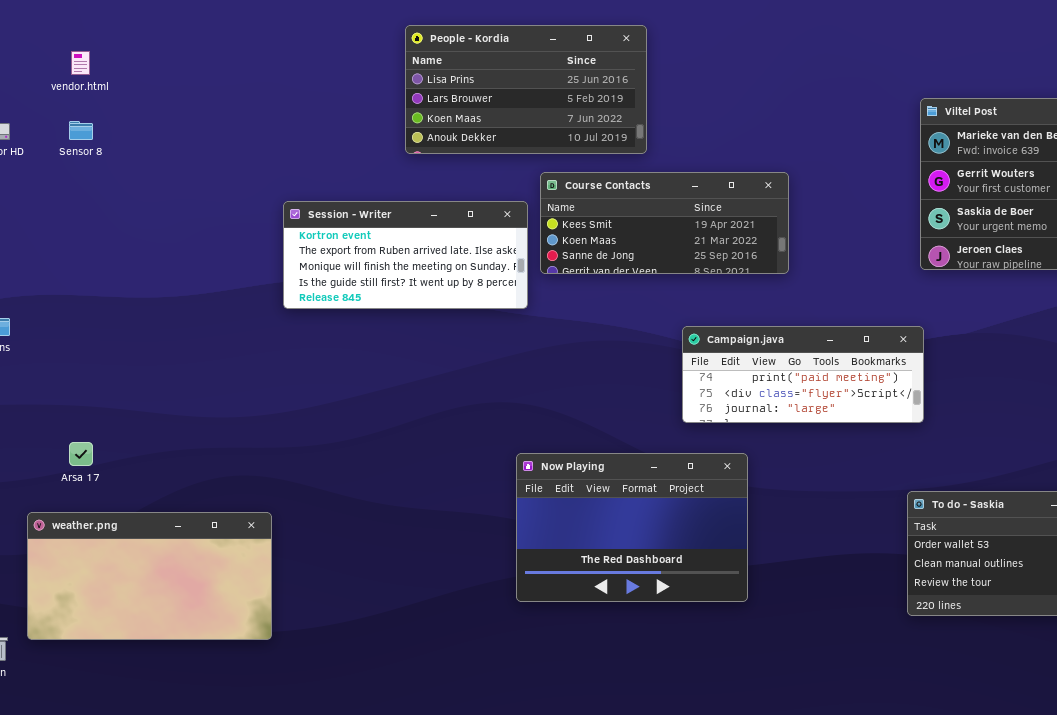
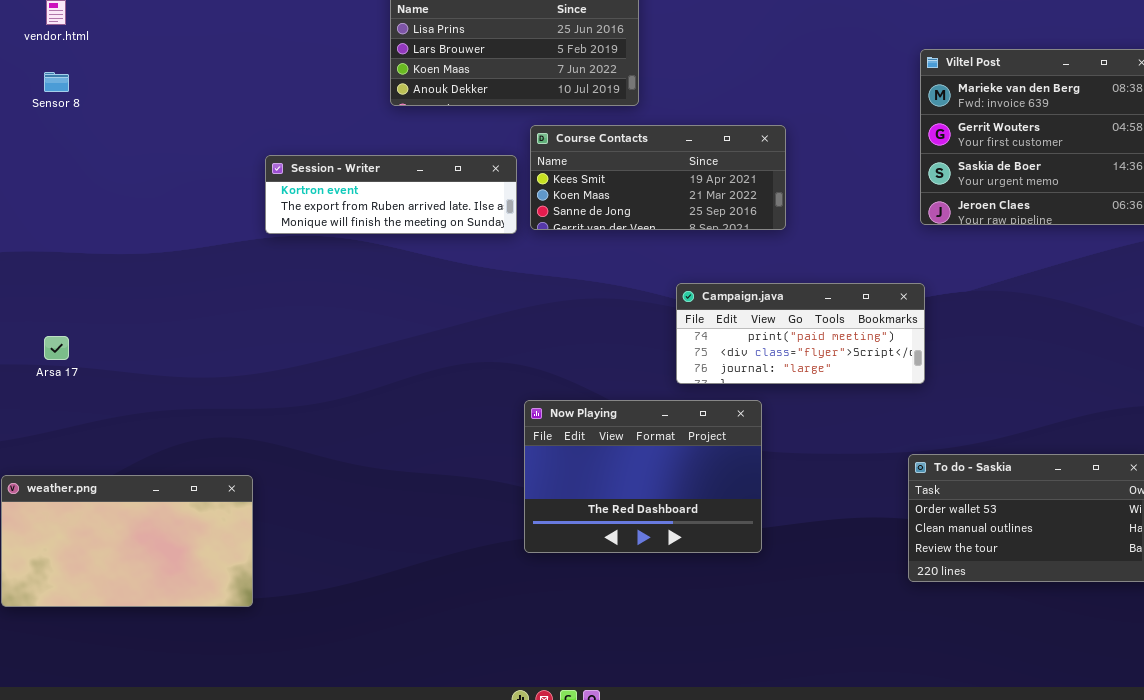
Session - Writer: [283,201,528,309] -> [265,155,517,234], resized
Arsa 17: [69,442,93,466] -> [44,336,69,360], moved
Now Playing: [516,453,748,602] -> [524,400,762,553], moved

